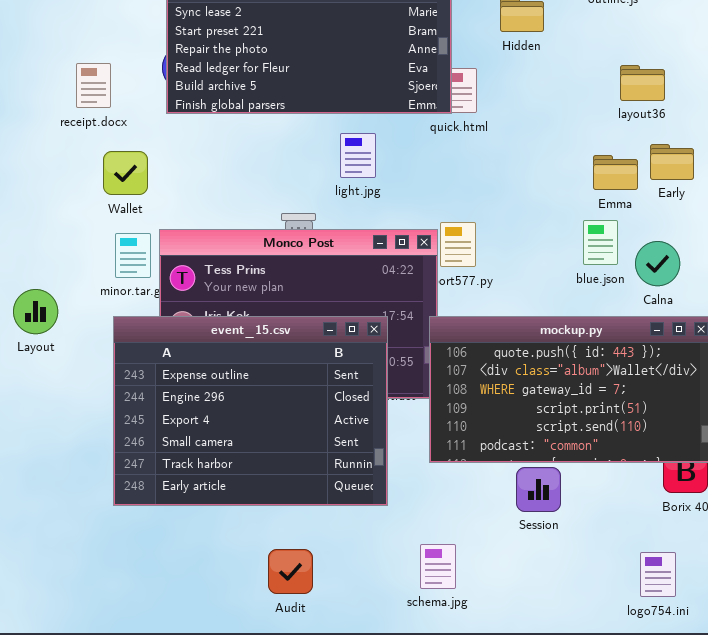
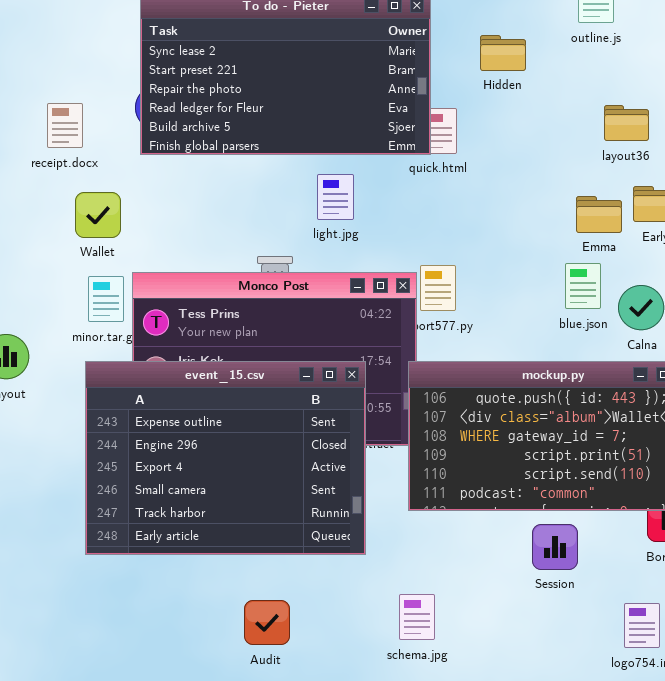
Session: [516,467,561,512] -> [532,524,578,570], moved

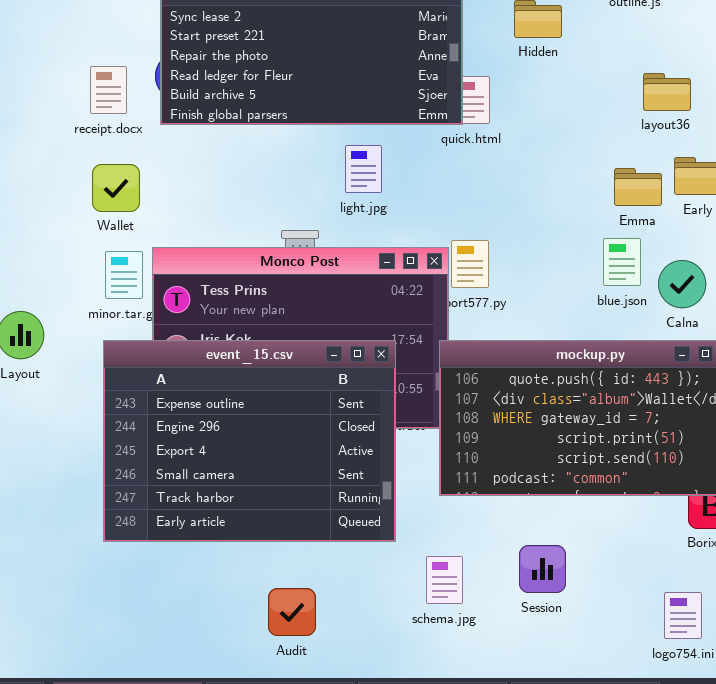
receipt.docx: [47,103,83,148] -> [90,66,127,114], moved
Session: [532,524,578,570] -> [519,545,566,593], moved
schema.jpg: [399,594,435,640] -> [426,556,463,604], moved

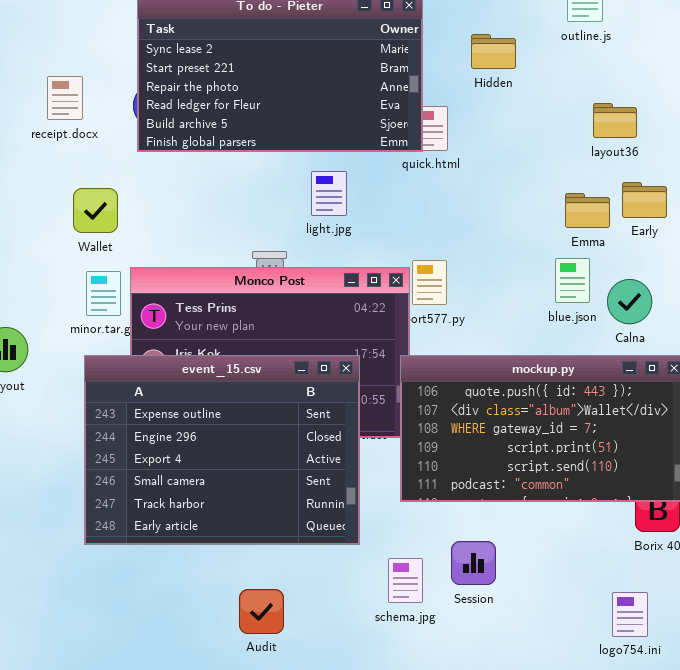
receipt.docx: [90,66,127,114] -> [47,76,83,120], moved
Session: [519,545,566,593] -> [451,541,496,585], moved

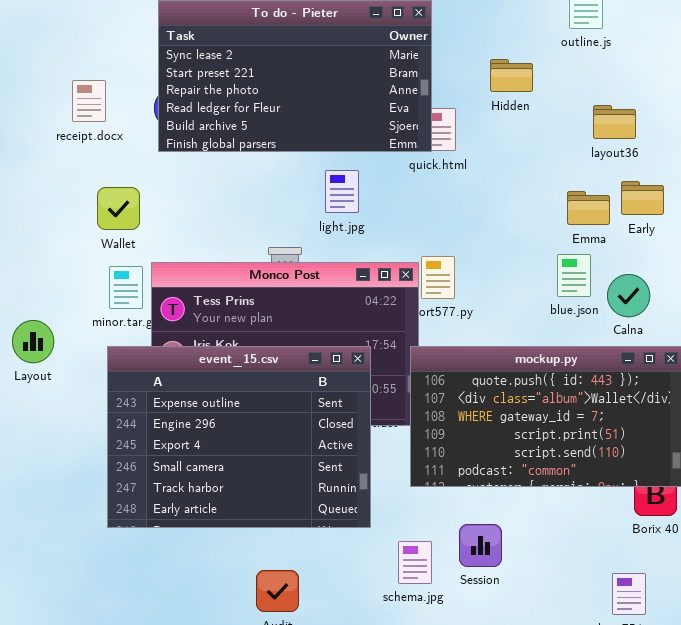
Hidden: [471,34,516,69] -> [490,59,533,92], moved

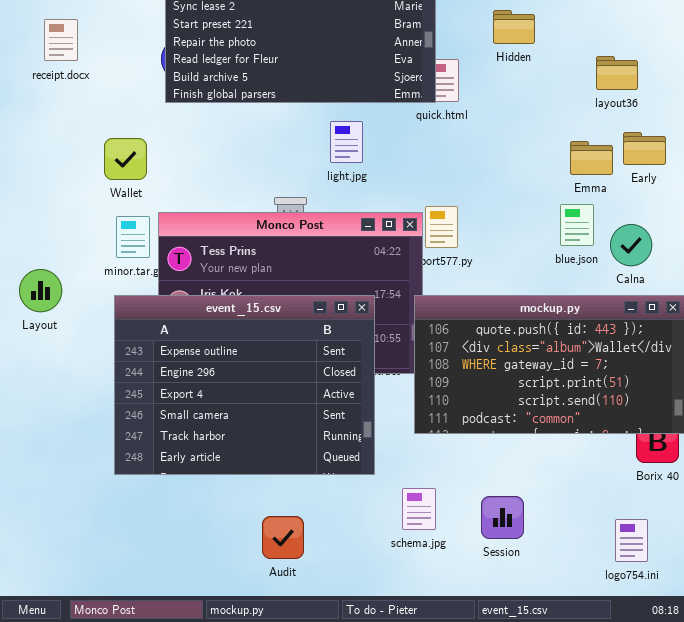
receipt.docx: [72,80,106,122] -> [44,19,78,61], moved
Session: [459,524,502,567] -> [481,496,524,539], moved

